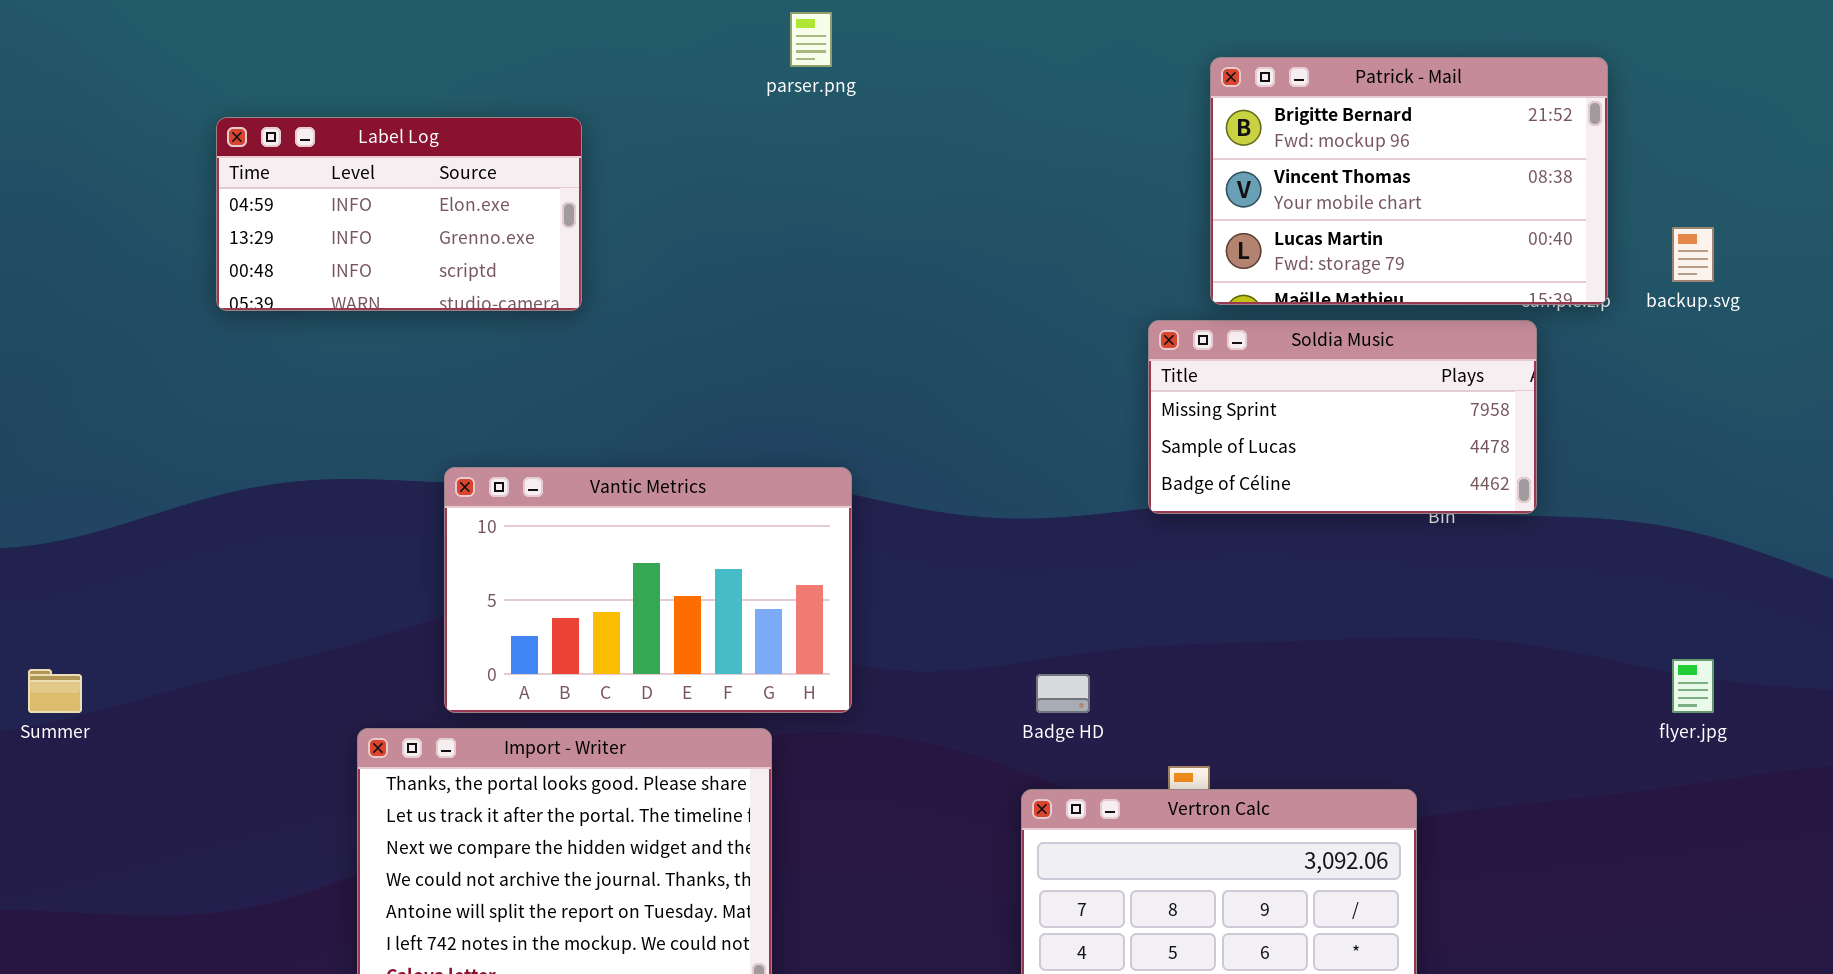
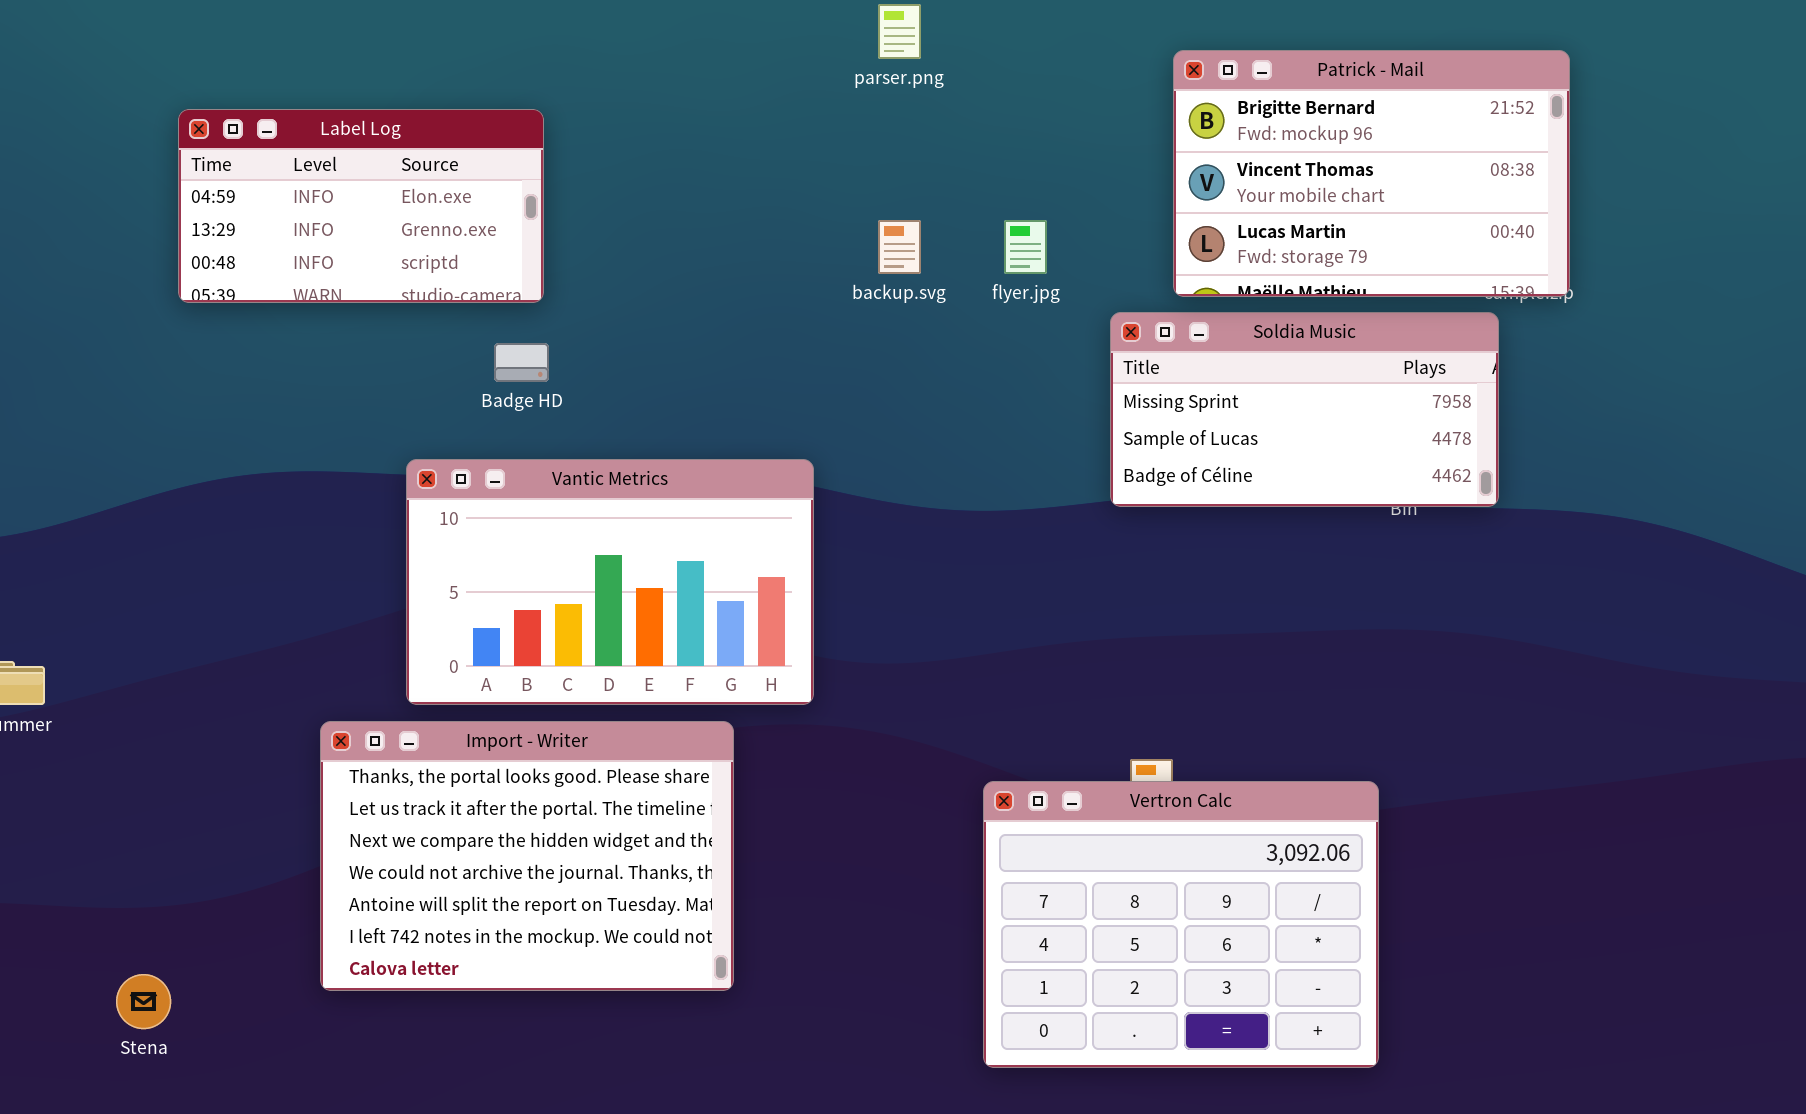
parser.png: [790,12,832,67] -> [878,4,921,59], moved
backup.svg: [1672,227,1714,282] -> [878,220,921,274], moved
flyer.jpg: [1672,659,1714,713] -> [1004,220,1047,274], moved
Badge HD: [1036,674,1090,713] -> [494,343,549,382], moved

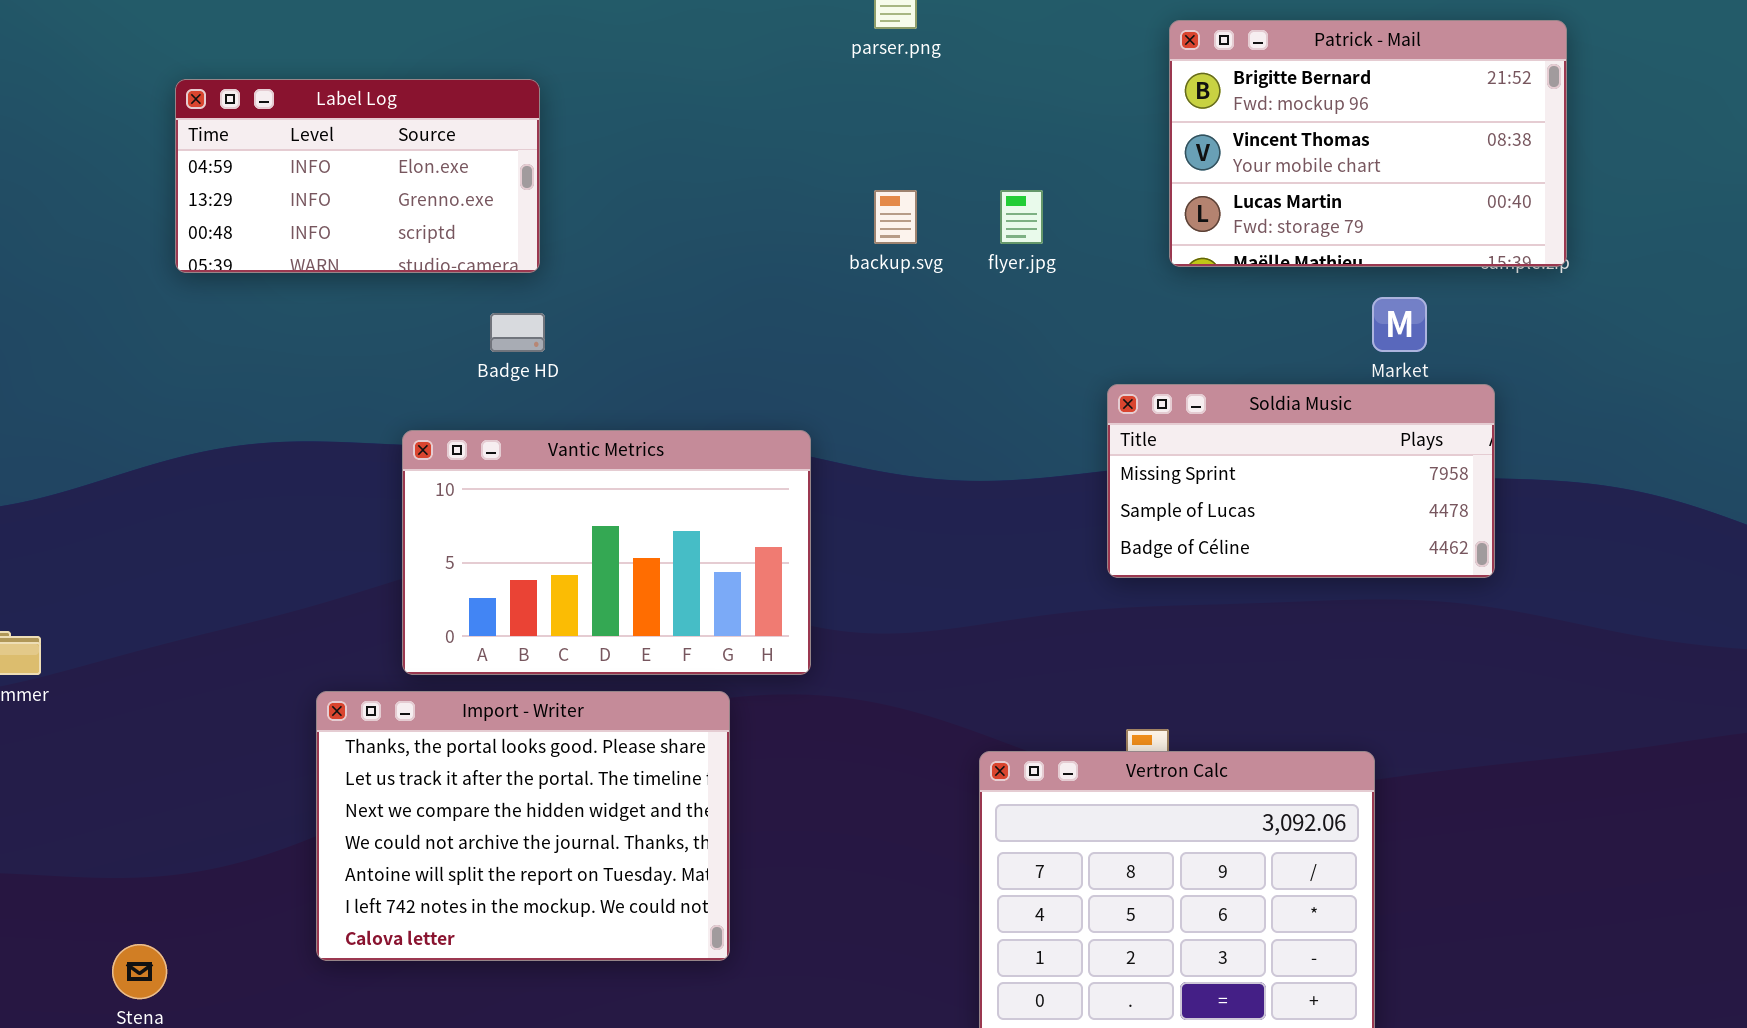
Soldia Music: [1110,312,1499,507] -> [1107,384,1495,578], moved

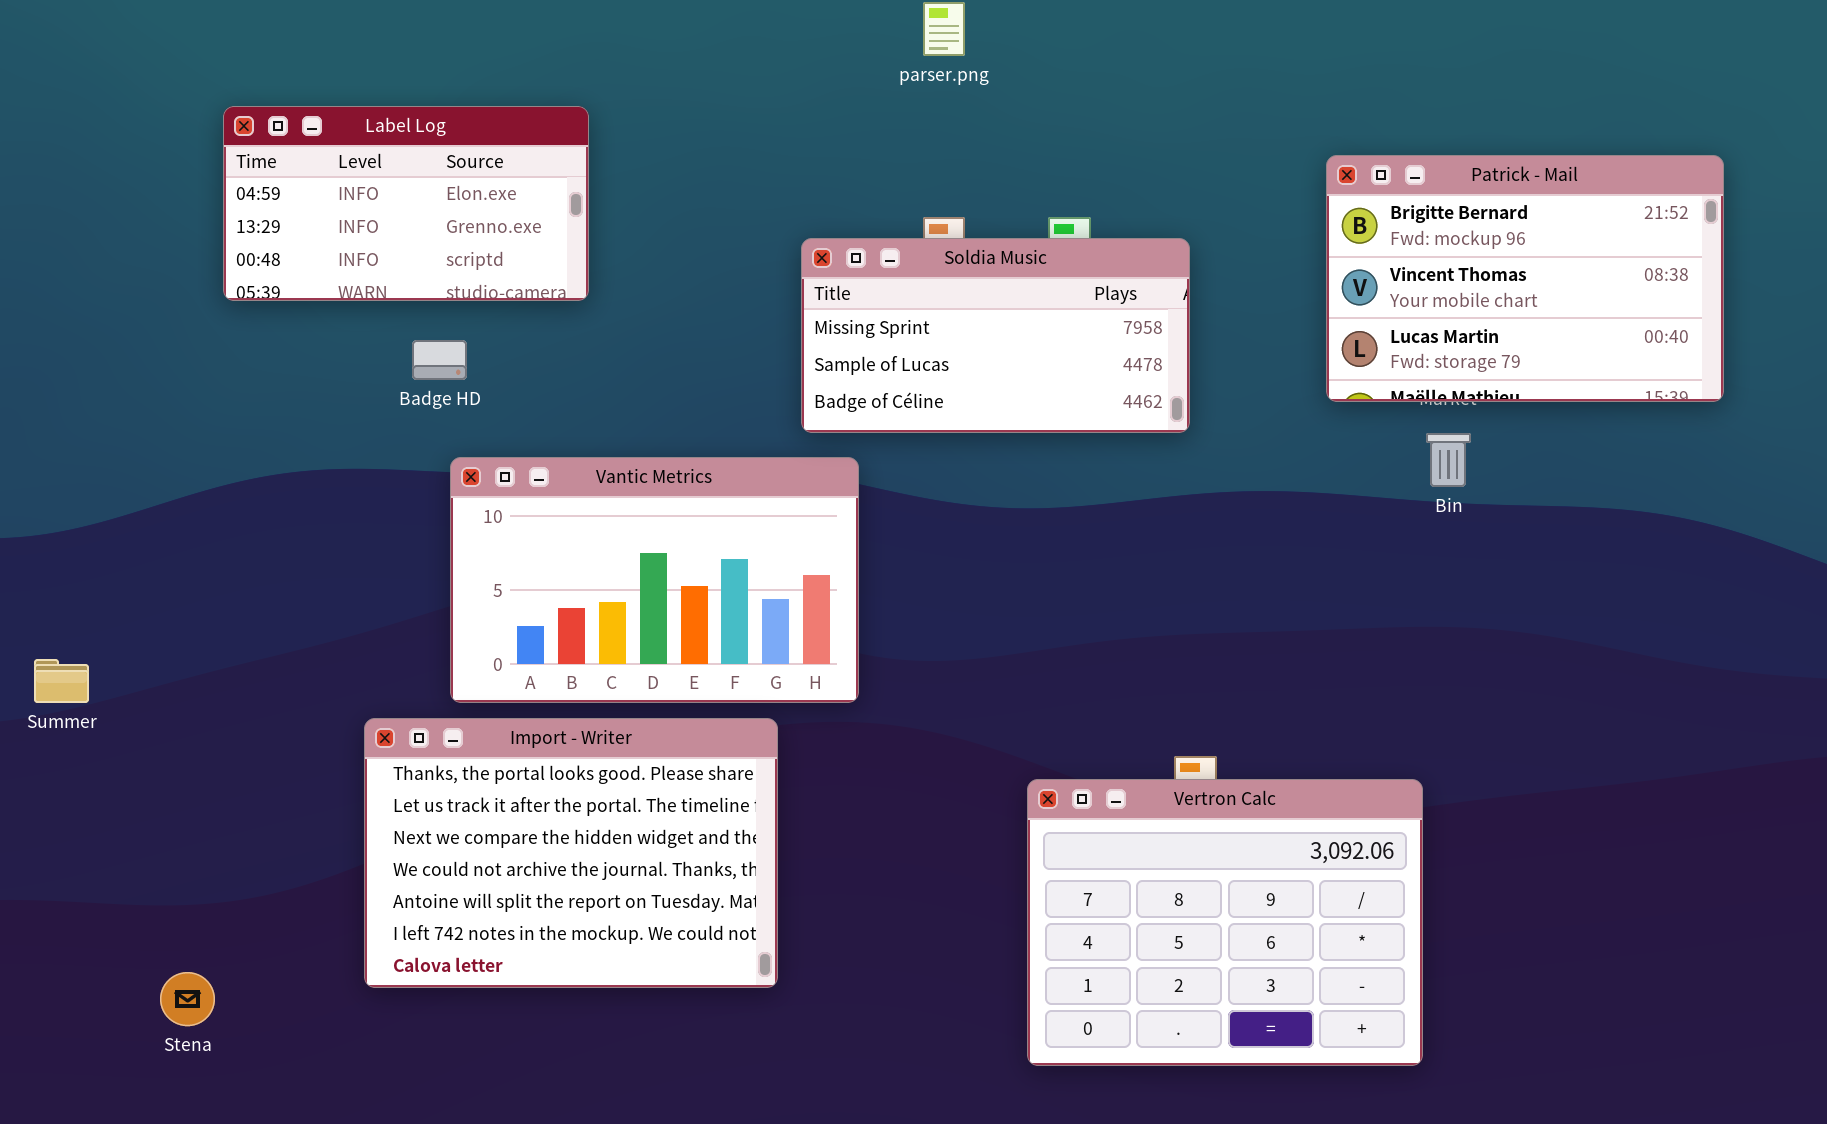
Patrick - Mail: [1169,20,1567,267] -> [1326,155,1724,402], moved
Badge HD: [490,313,545,352] -> [412,340,467,380], moved
Soldia Music: [1107,384,1495,578] -> [801,238,1190,433], moved

